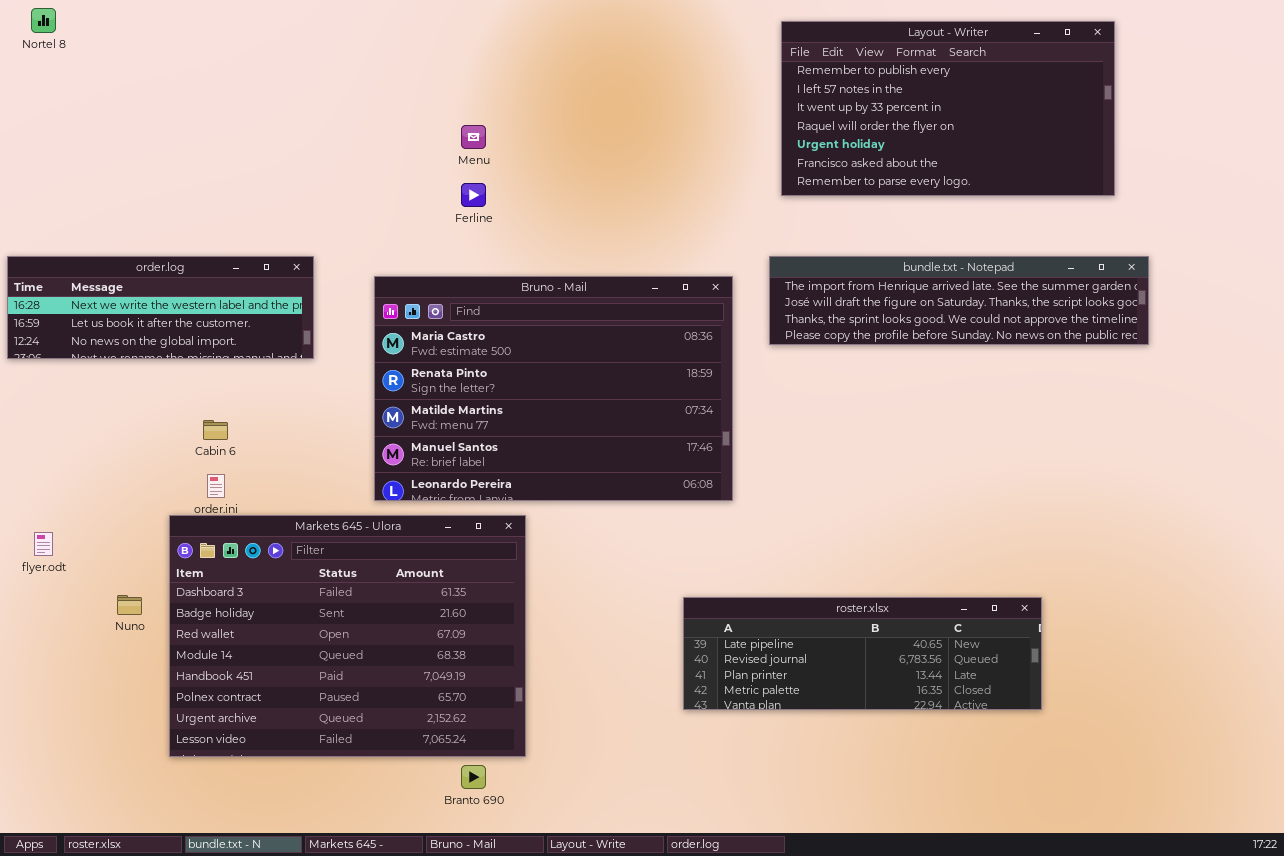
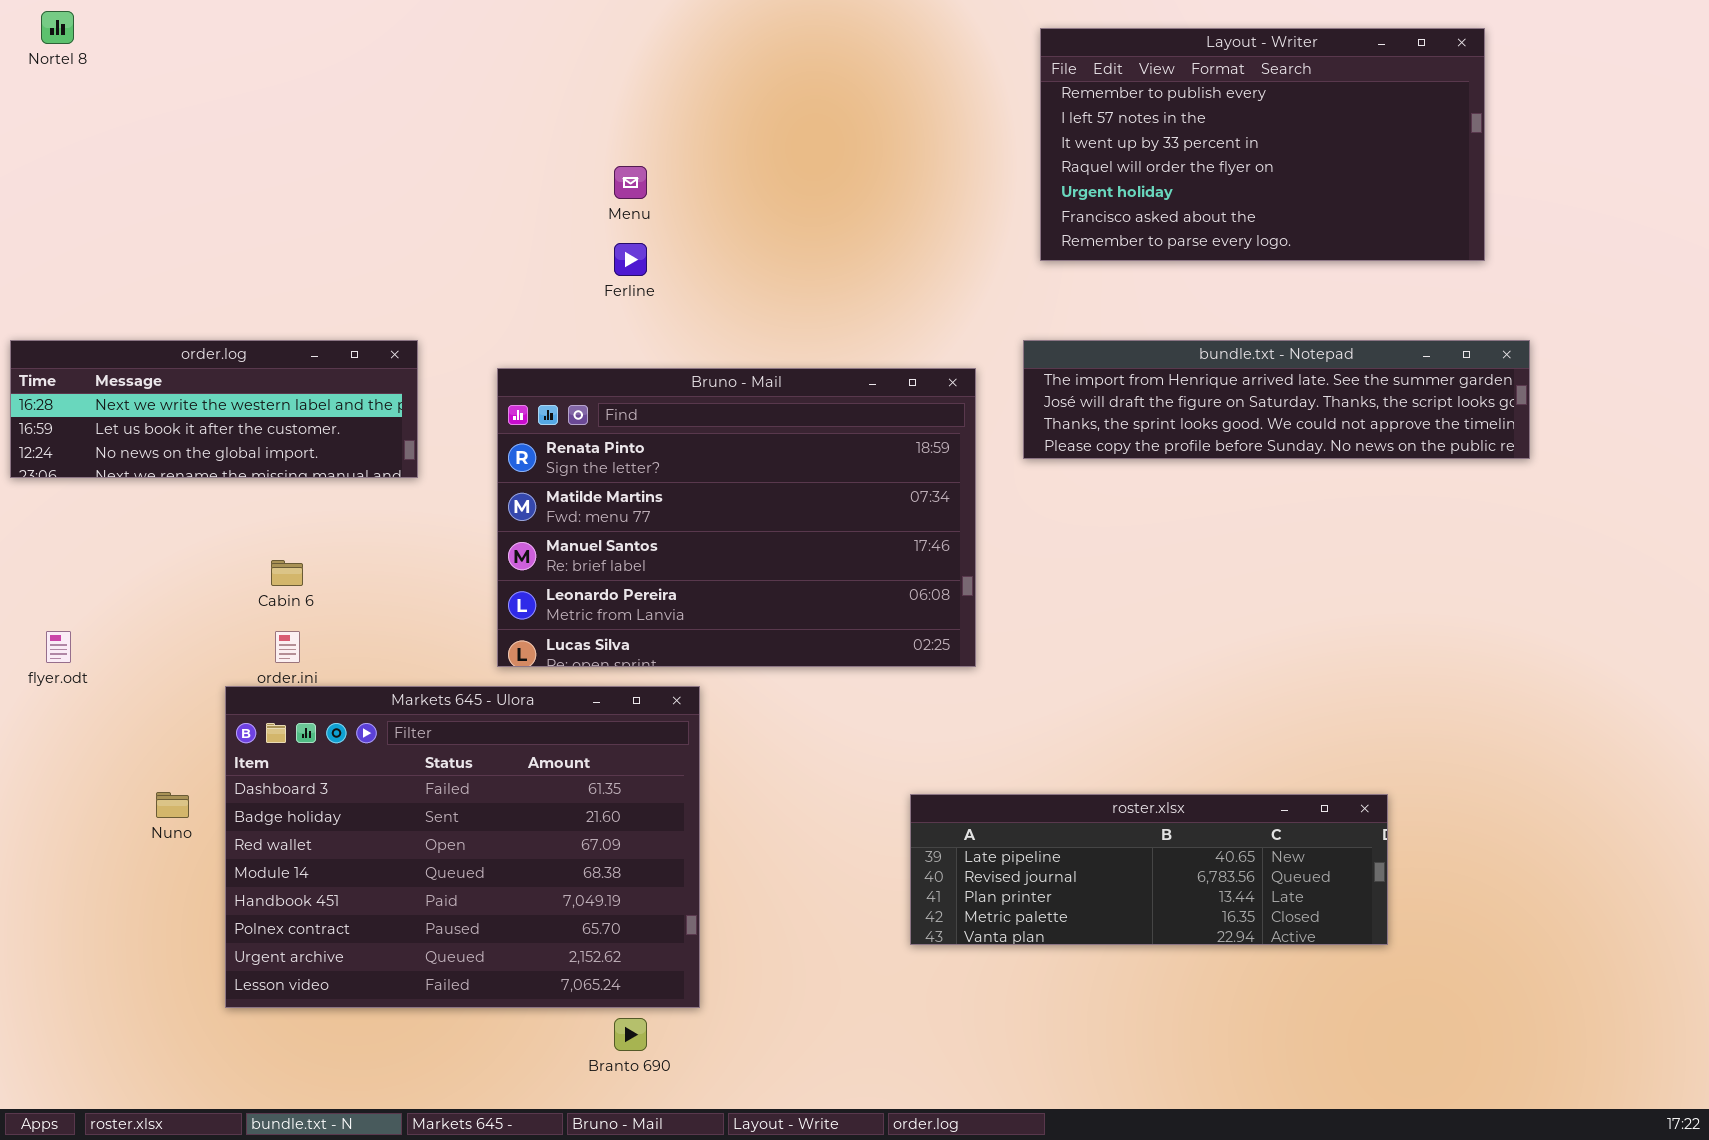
Bruno - Mail: [374,276,733,501] -> [497,368,976,667], scrolled down 1 row
flyer.odt: [34,532,53,556] -> [46,631,71,663], moved

